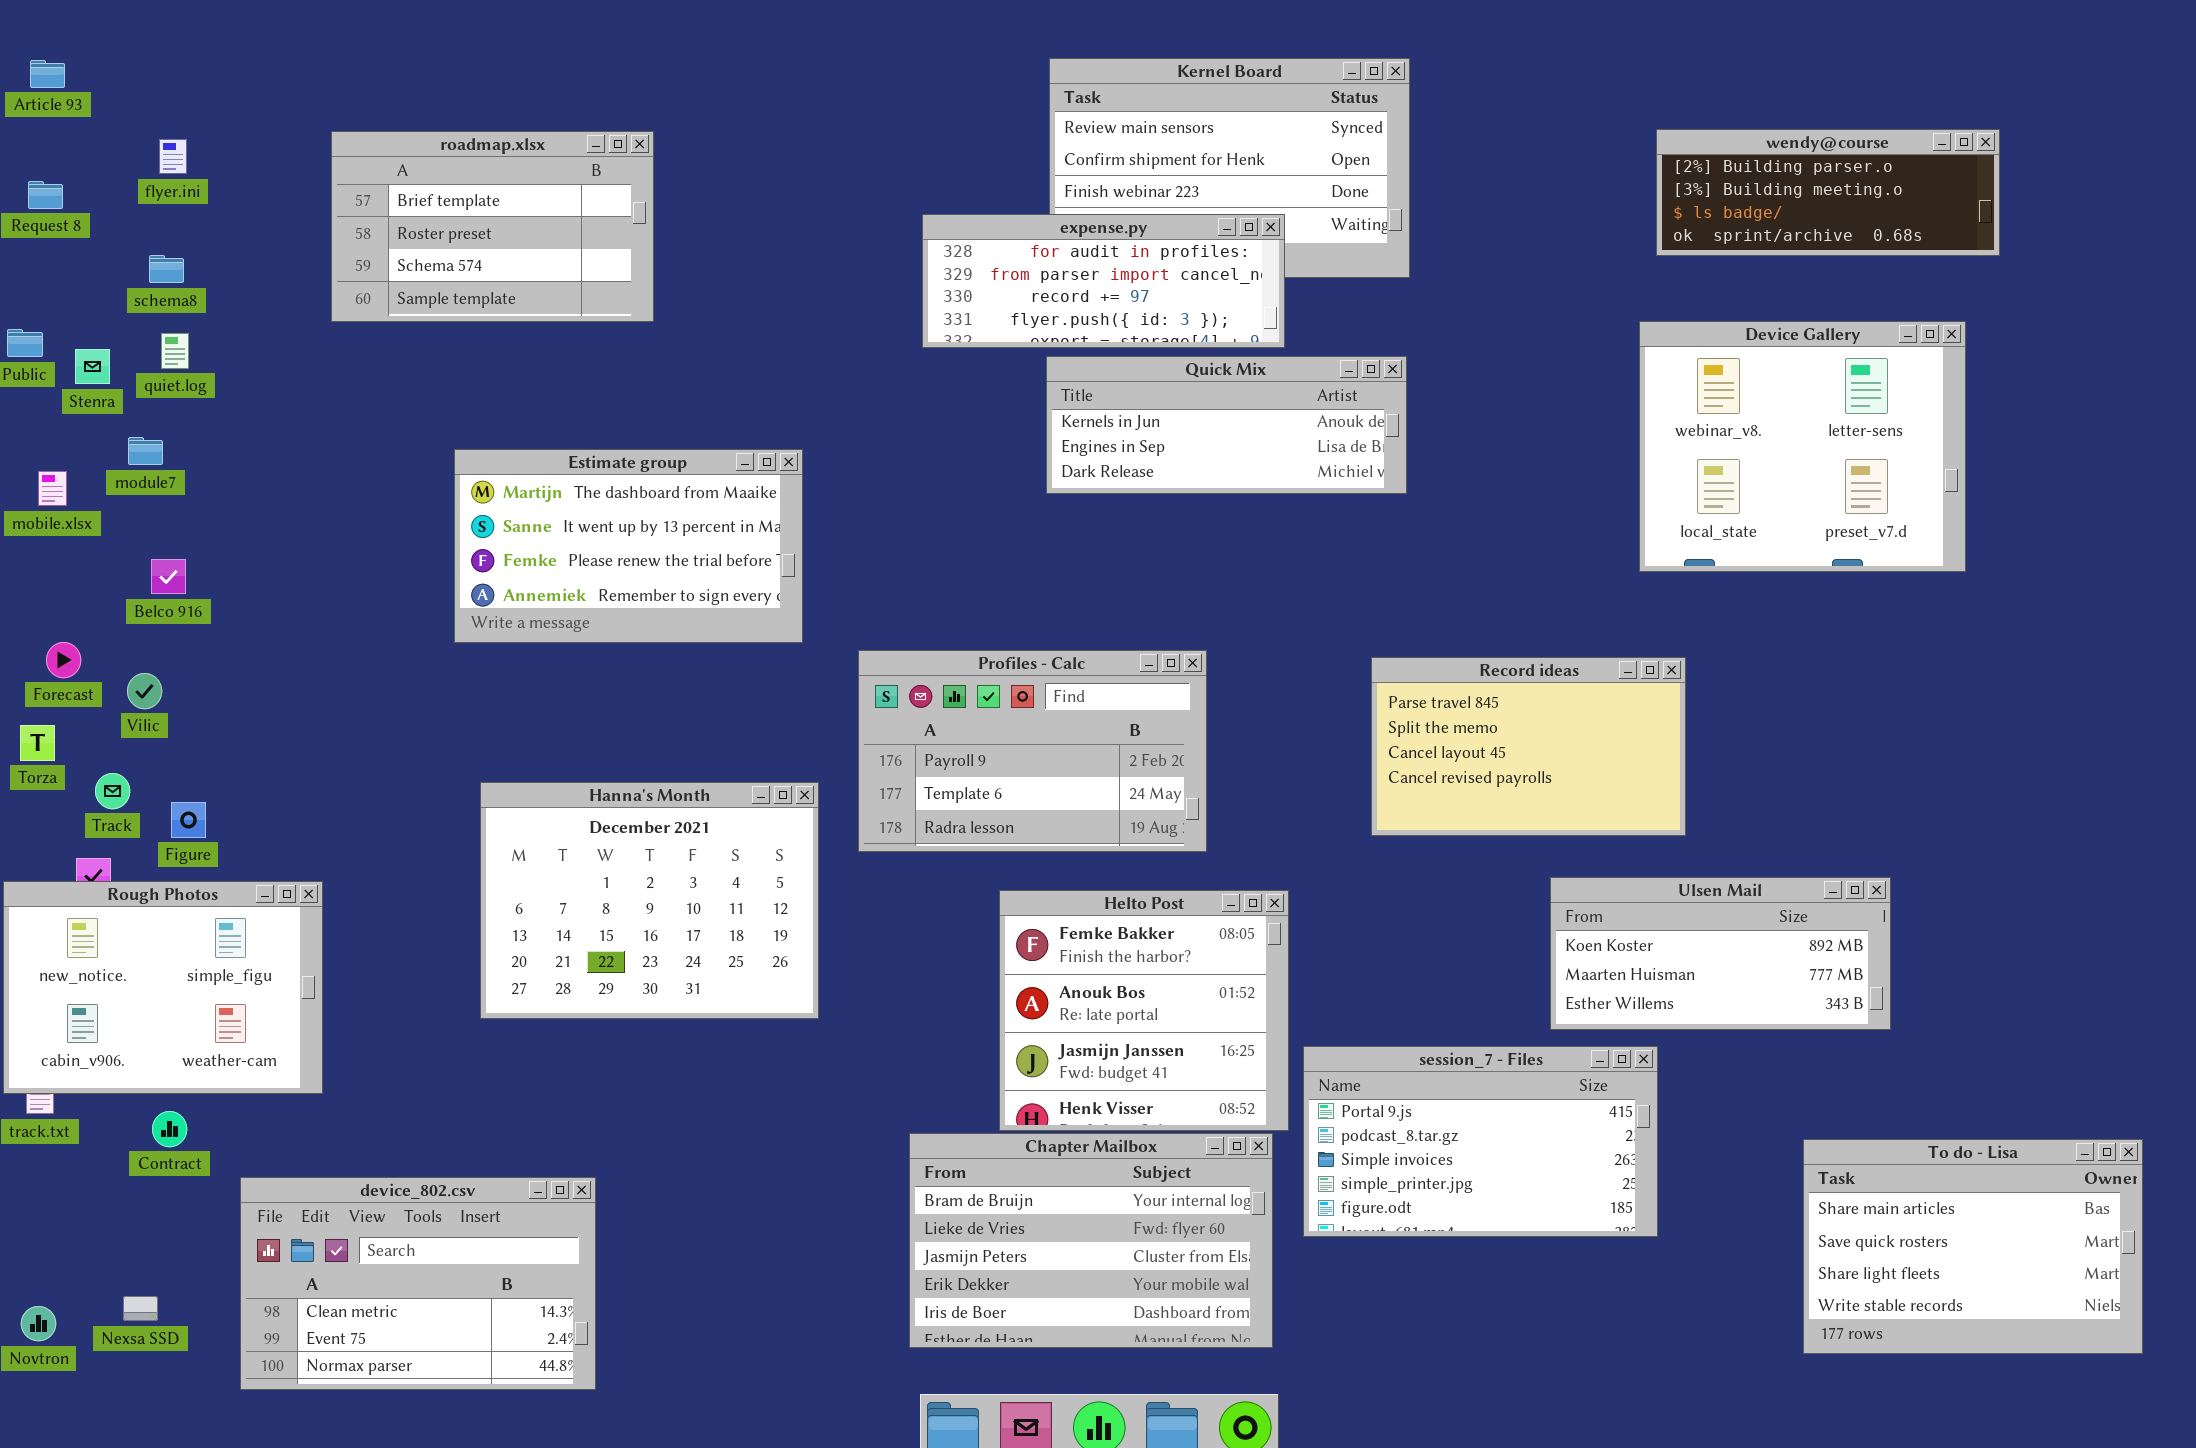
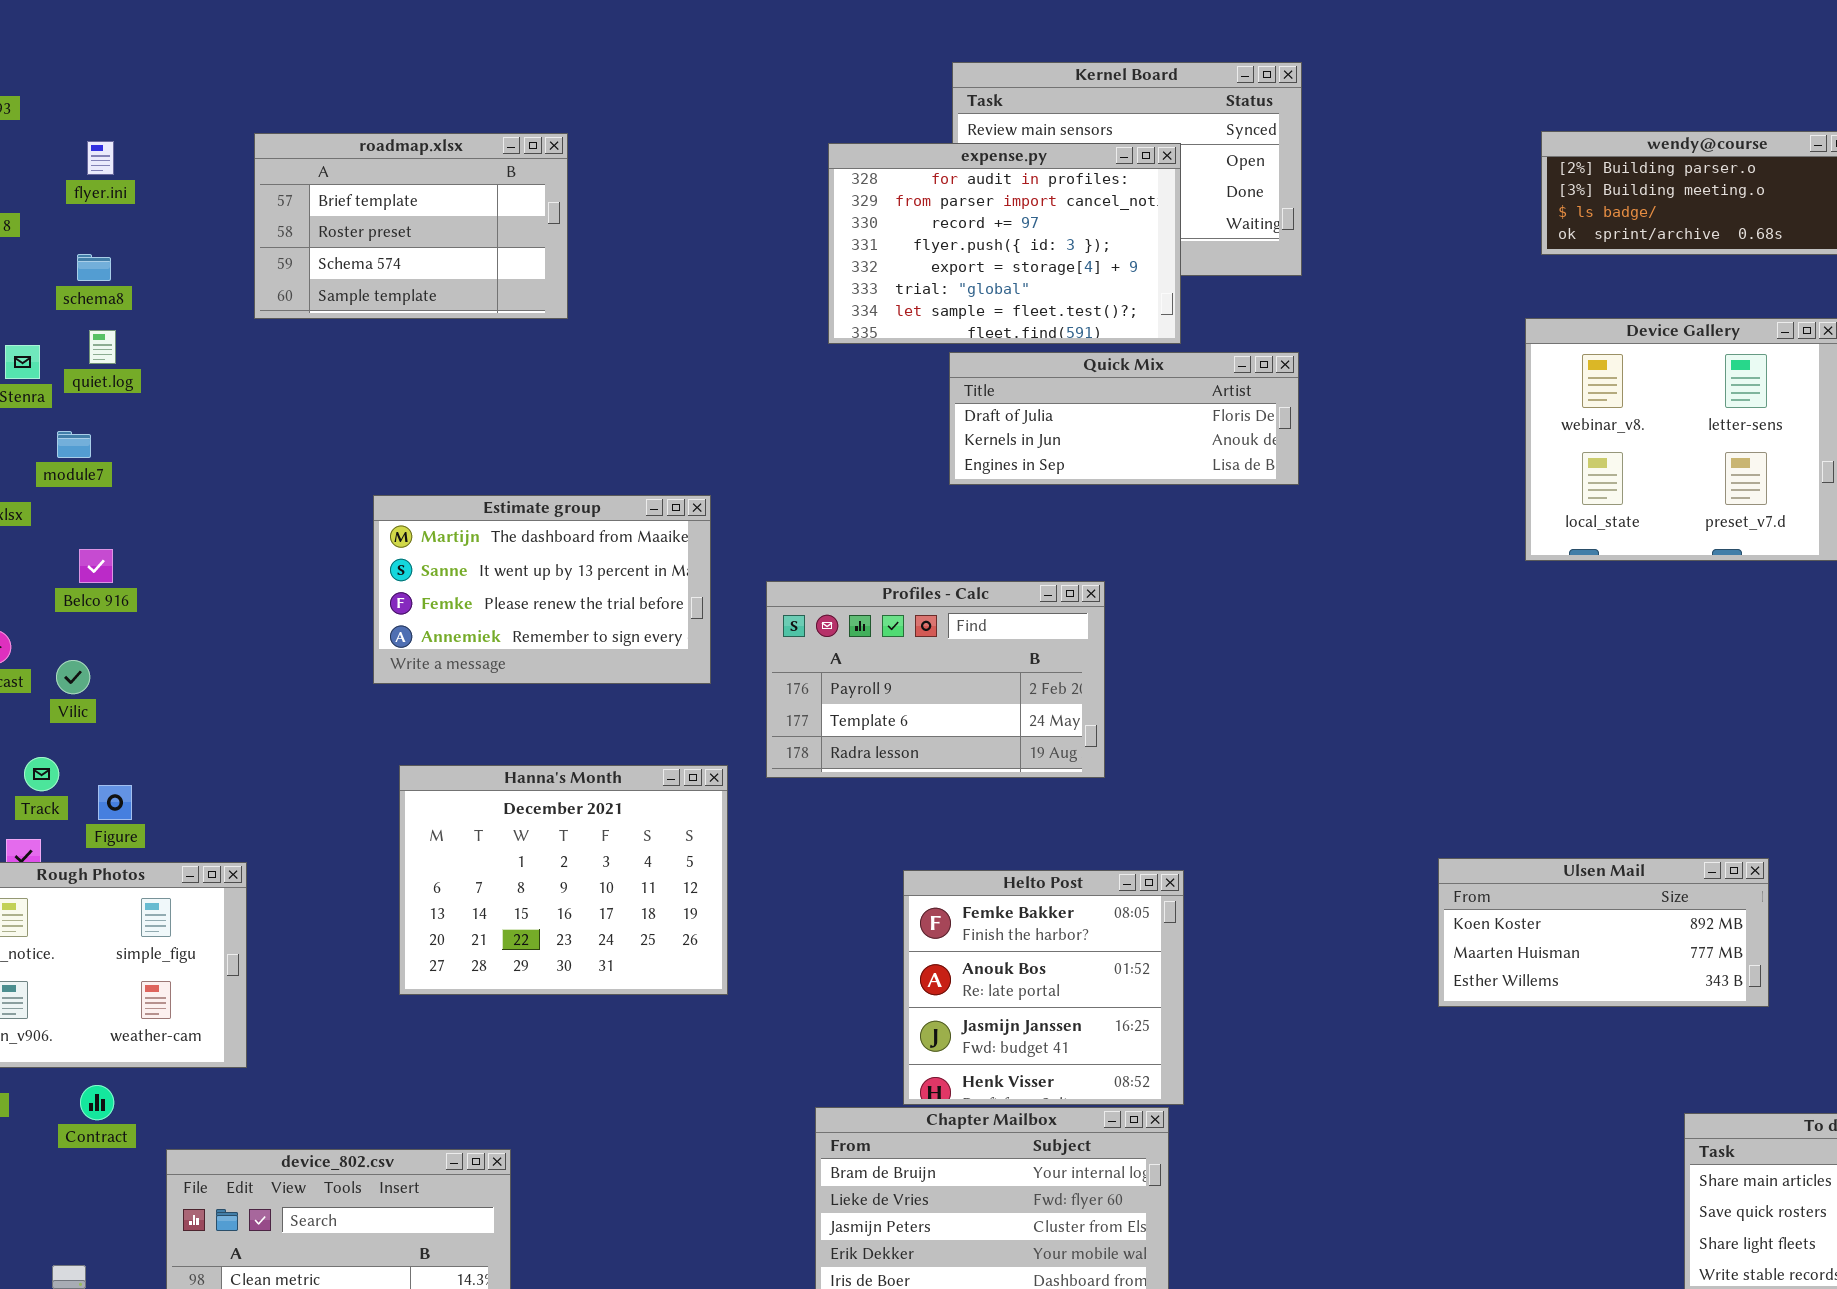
expense.py: [922,214,1285,348] -> [828,143,1181,344], resized
Quick Mix: [1046,356,1407,494] -> [949,352,1299,485], scrolled up 1 row
Estimate group: [454,449,803,643] -> [373,495,711,684], moved
Profiles - Calc: [858,650,1207,852] -> [766,581,1105,778], moved
Record ideas: [1371,657,1686,836] -> none, closed
session_7 - Files: [1303,1046,1658,1237] -> none, closed

